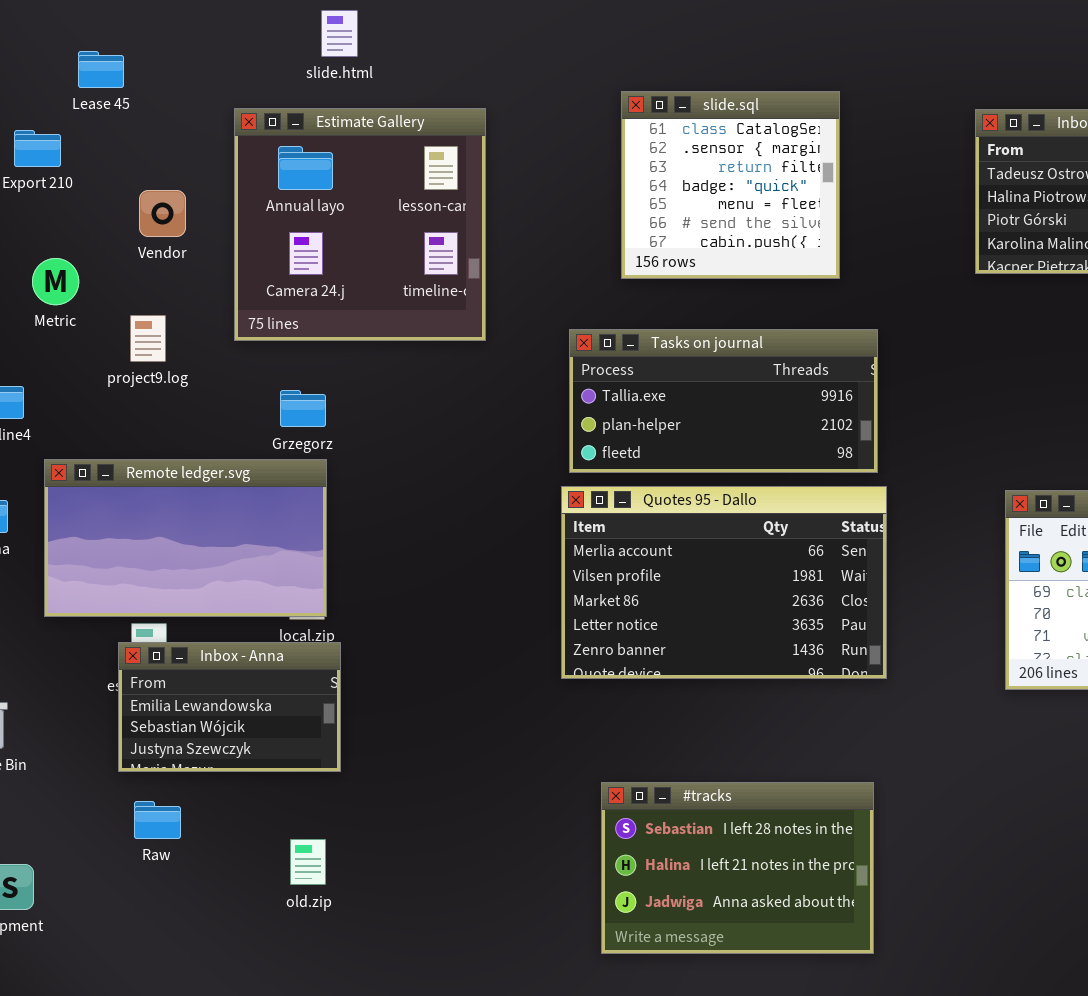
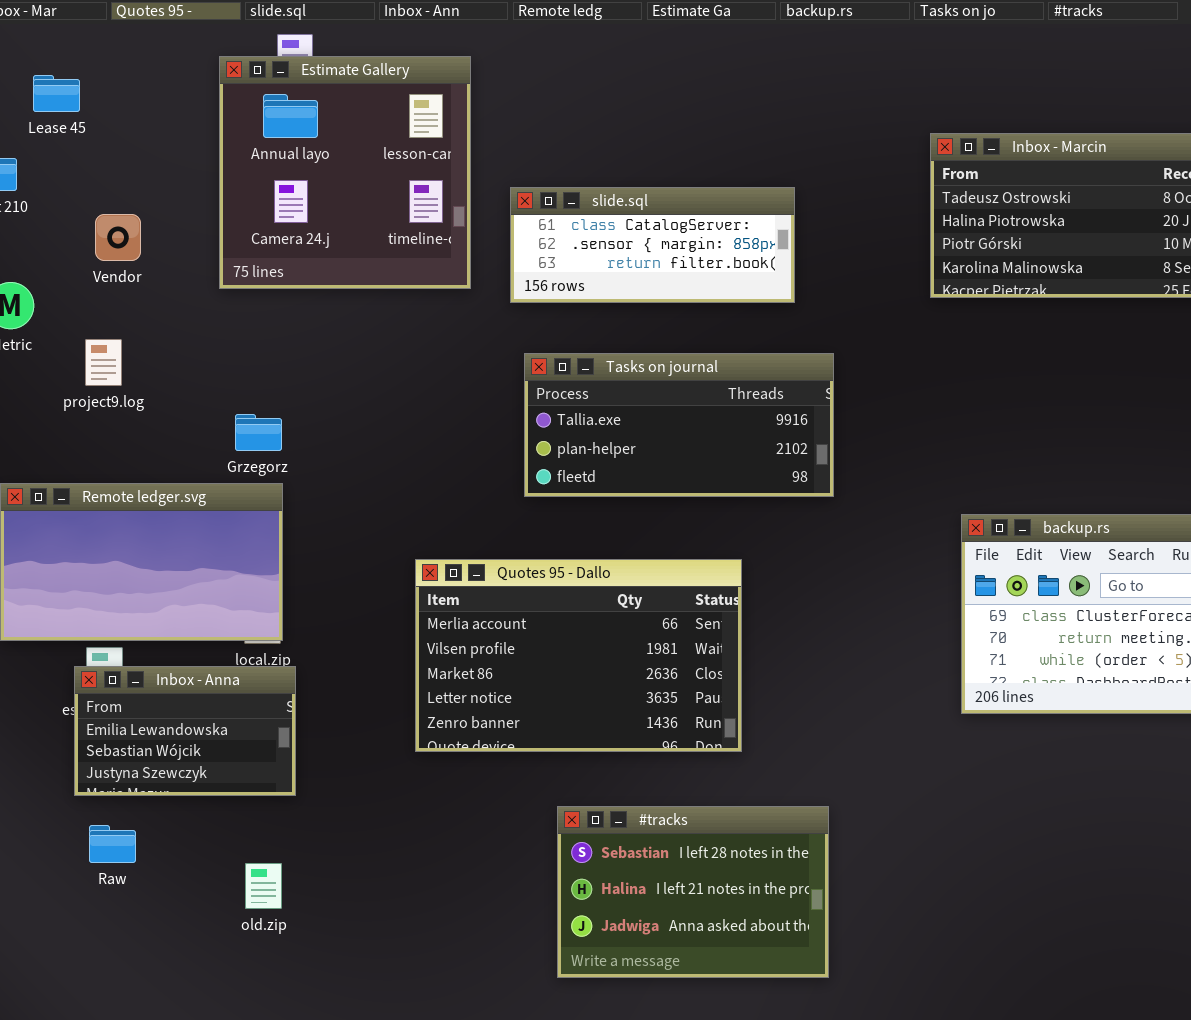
slide.sql: [621,91,840,279] -> [510,187,795,303], resized
Estimate Gallery: [234,108,486,341] -> [219,56,471,289], moved
Quotes 95 - Dallo: [561,486,887,679] -> [415,559,742,752], moved

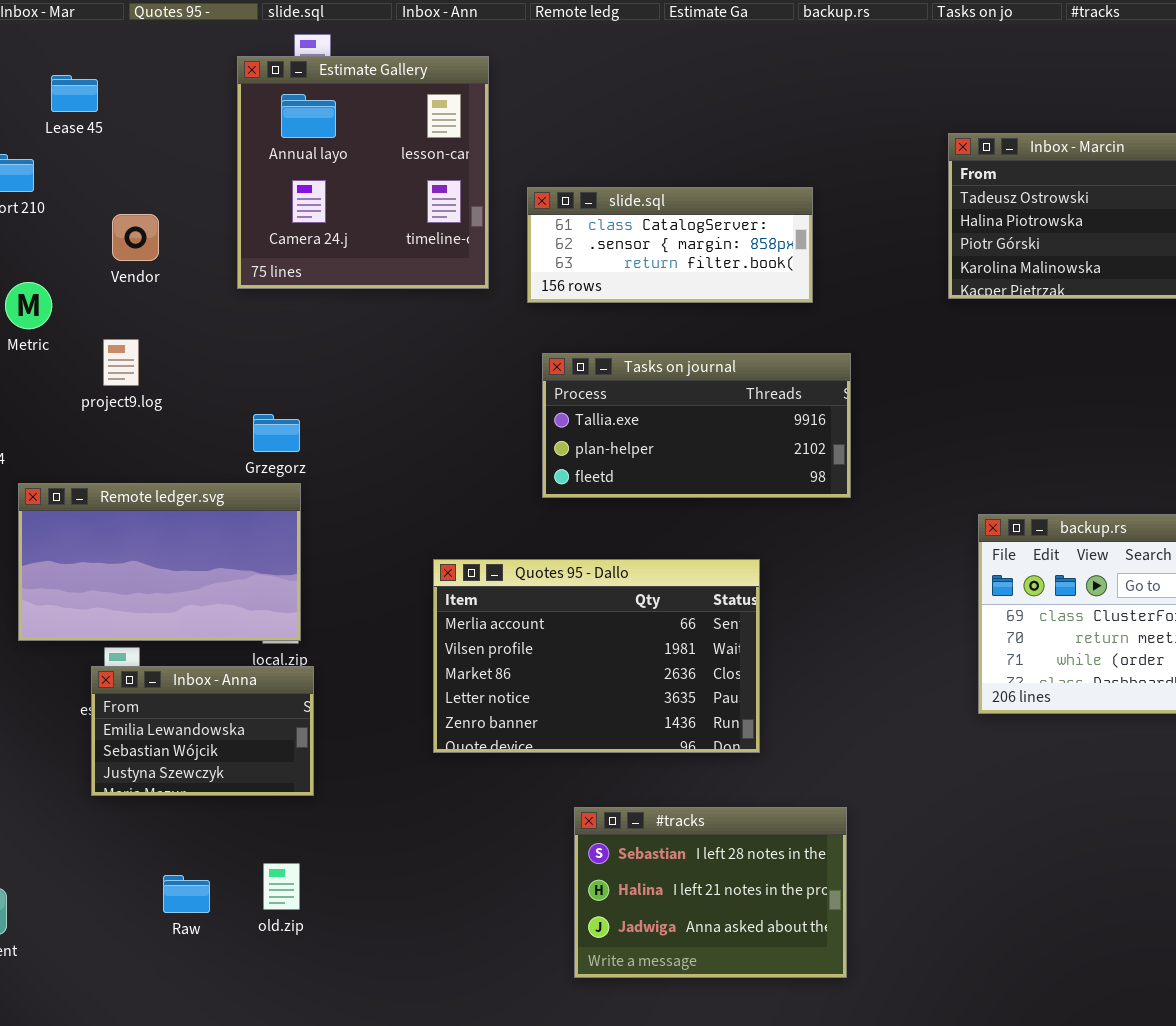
Raw: [89,825,136,863] -> [163,875,210,913], moved

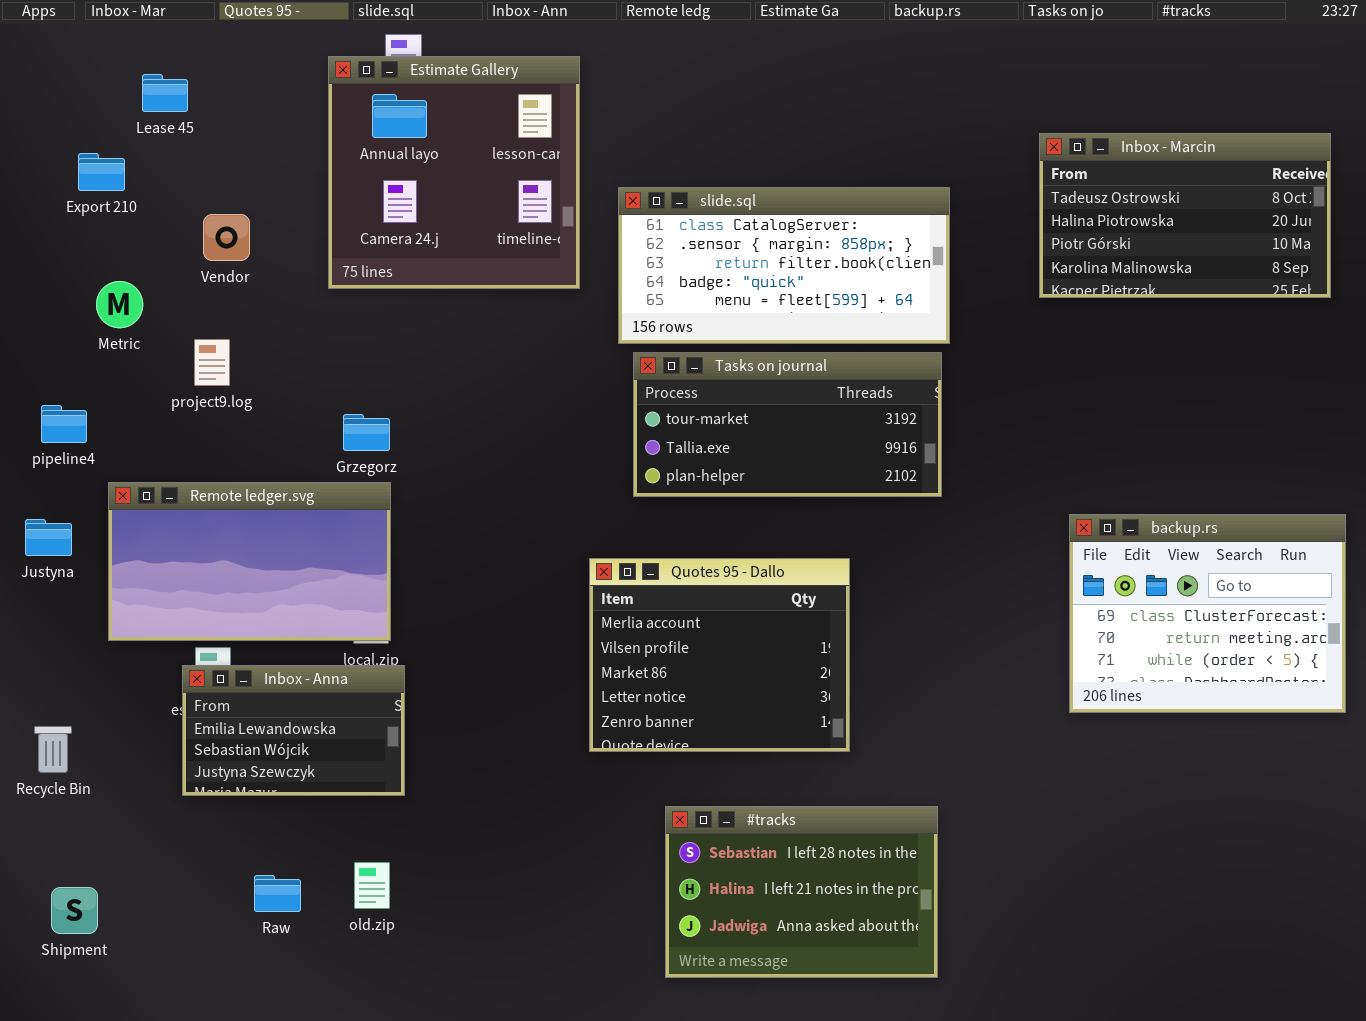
slide.sql: [527,187,813,303] -> [618,187,950,344], resized
Tasks on journal: [542,353,851,498] -> [633,352,942,497], scrolled up 1 row
Quotes 95 - Dallo: [433,559,760,753] -> [589,558,850,752], resized

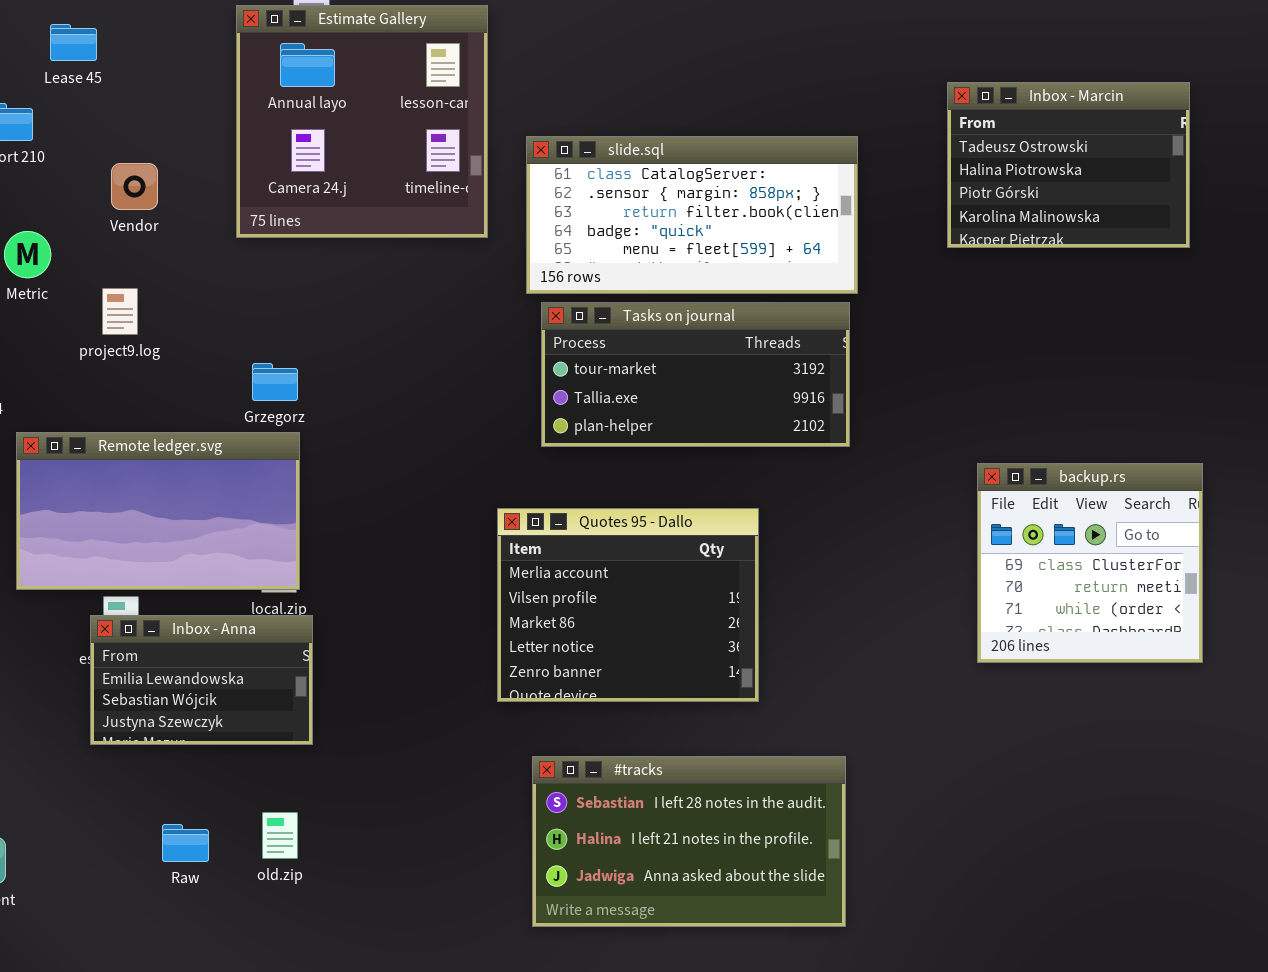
Inbox - Marcin: [1039,133,1331,298] -> [947,82,1190,248], resized
backup.rs: [1069,514,1346,713] -> [977,463,1203,663], resized
#tracks: [665,806,938,978] -> [532,756,846,927], resized

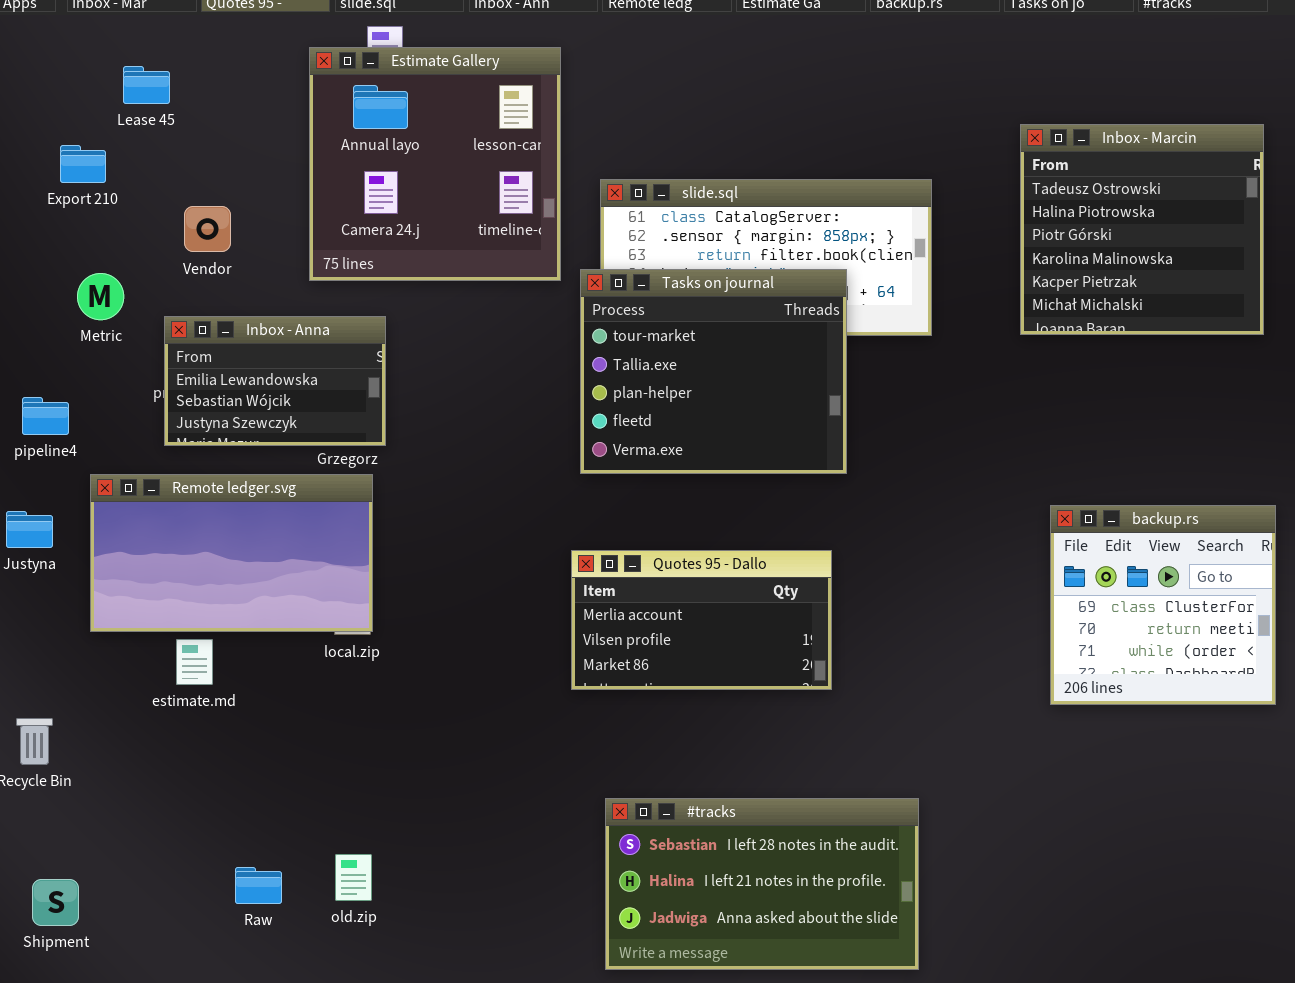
Inbox - Marcin: [947,82,1190,248] -> [1020,124,1264,335], resized
Tasks on journal: [541,302,850,447] -> [580,269,847,474], moved, resized
Quotes 95 - Dallo: [497,508,759,702] -> [571,550,832,690], resized
Inbox - Anna: [90,615,313,745] -> [164,316,386,446], moved

